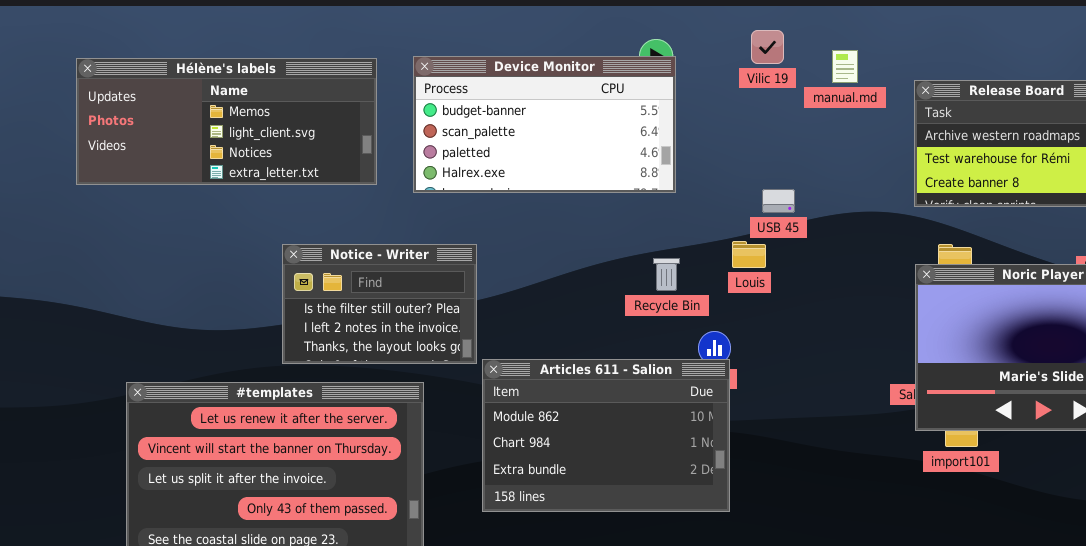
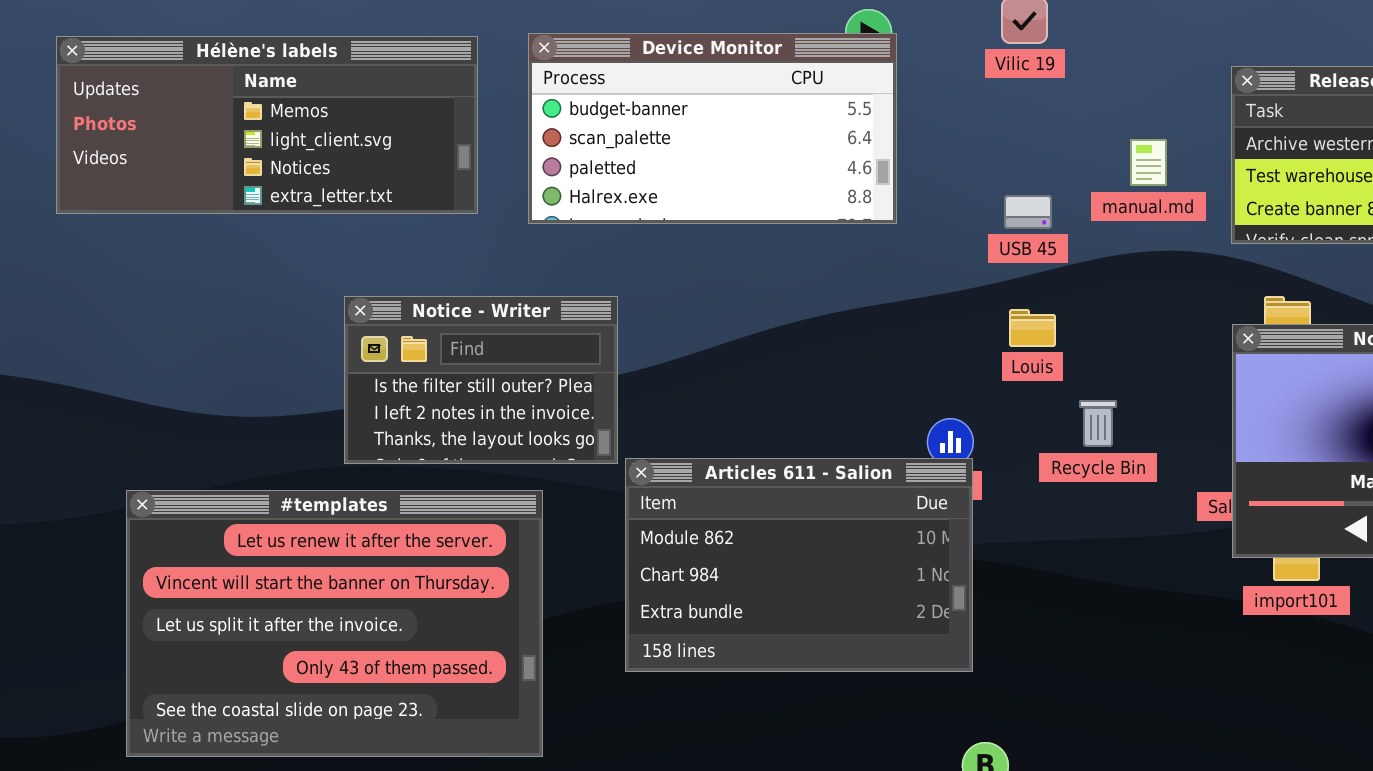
manual.md: [832,50,858,83] -> [1130,139,1167,186], moved
USB 45: [762,189,795,213] -> [1004,195,1052,229], moved
Louis: [732,241,766,268] -> [1009,309,1056,347], moved
Recycle Bin: [653,258,680,291] -> [1079,400,1117,447], moved

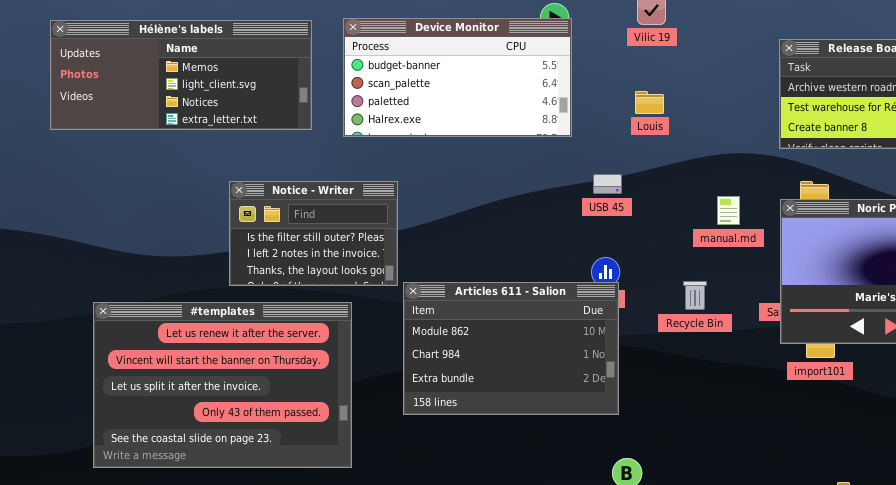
manual.md: [1130,139,1167,186] -> [717,196,740,225], moved
USB 45: [1004,195,1052,229] -> [593,174,622,194], moved
Louis: [1009,309,1056,347] -> [635,91,664,114], moved
Recycle Bin: [1079,400,1117,447] -> [683,281,707,310], moved

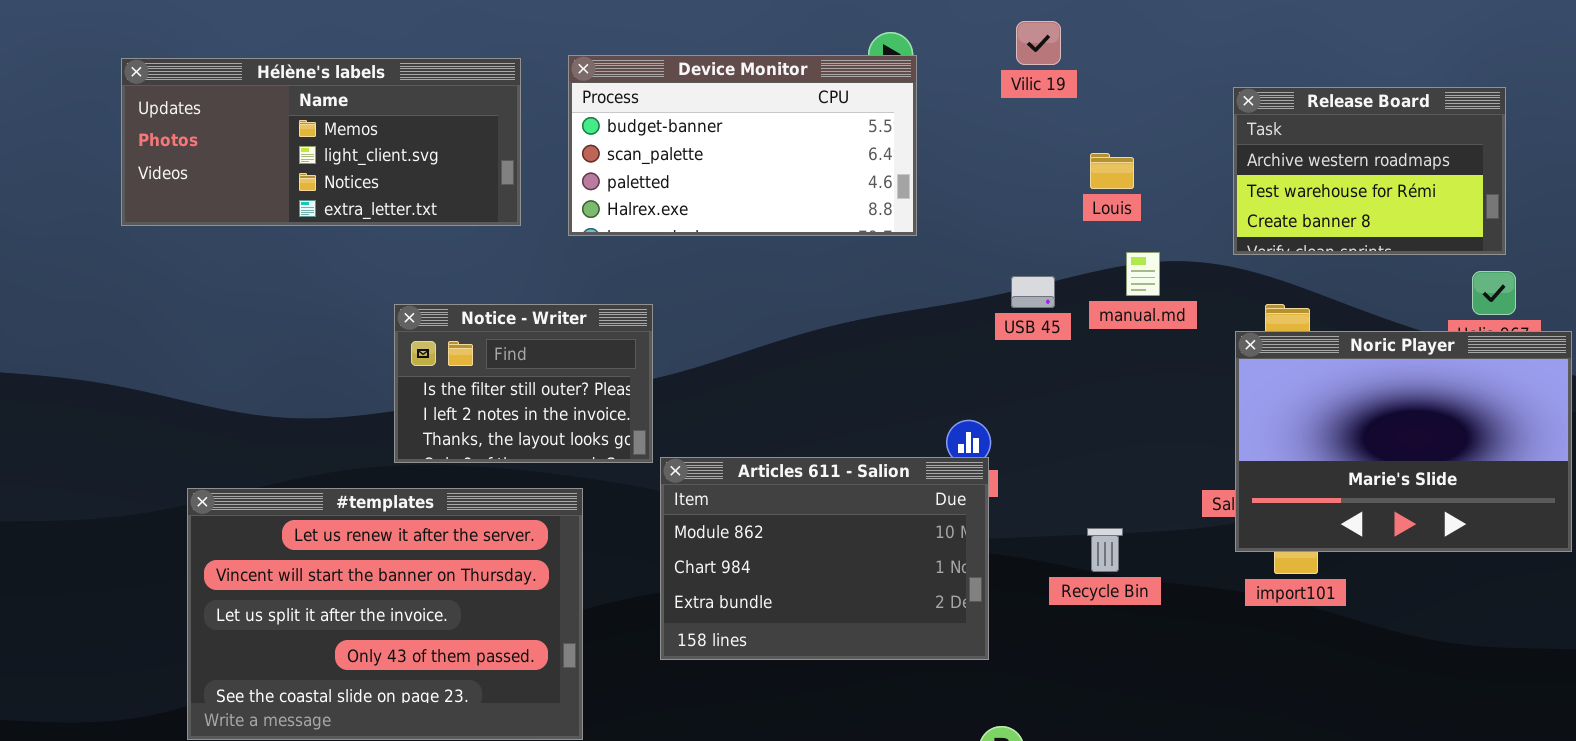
Louis: [635,91,664,114] -> [1090,153,1134,189], moved
USB 45: [593,174,622,194] -> [1011,276,1055,308], moved
manual.md: [717,196,740,225] -> [1126,252,1160,296], moved
Recycle Bin: [683,281,707,310] -> [1087,528,1123,572], moved

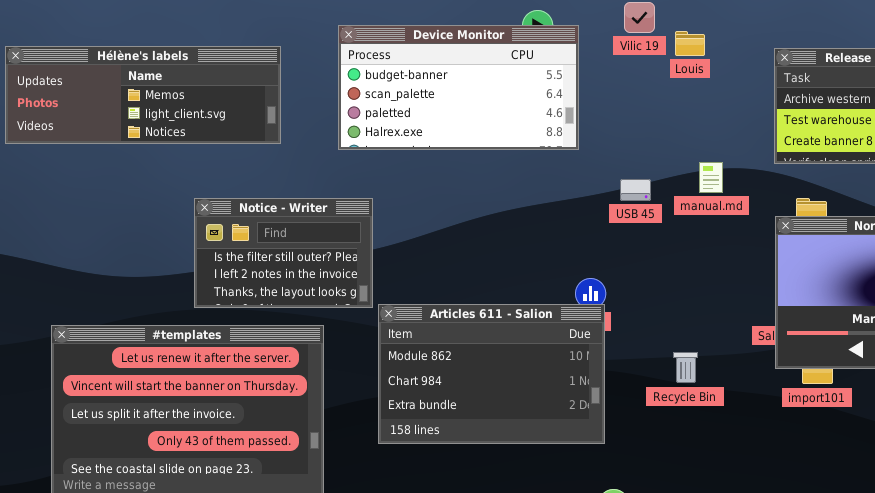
Device Monitor: [568,55,917,236] -> [338,25,579,150], moved
Hélène's labels: [121,58,521,226] -> [5,46,281,144], resized
Louis: [1090,153,1134,189] -> [675,31,705,56], moved

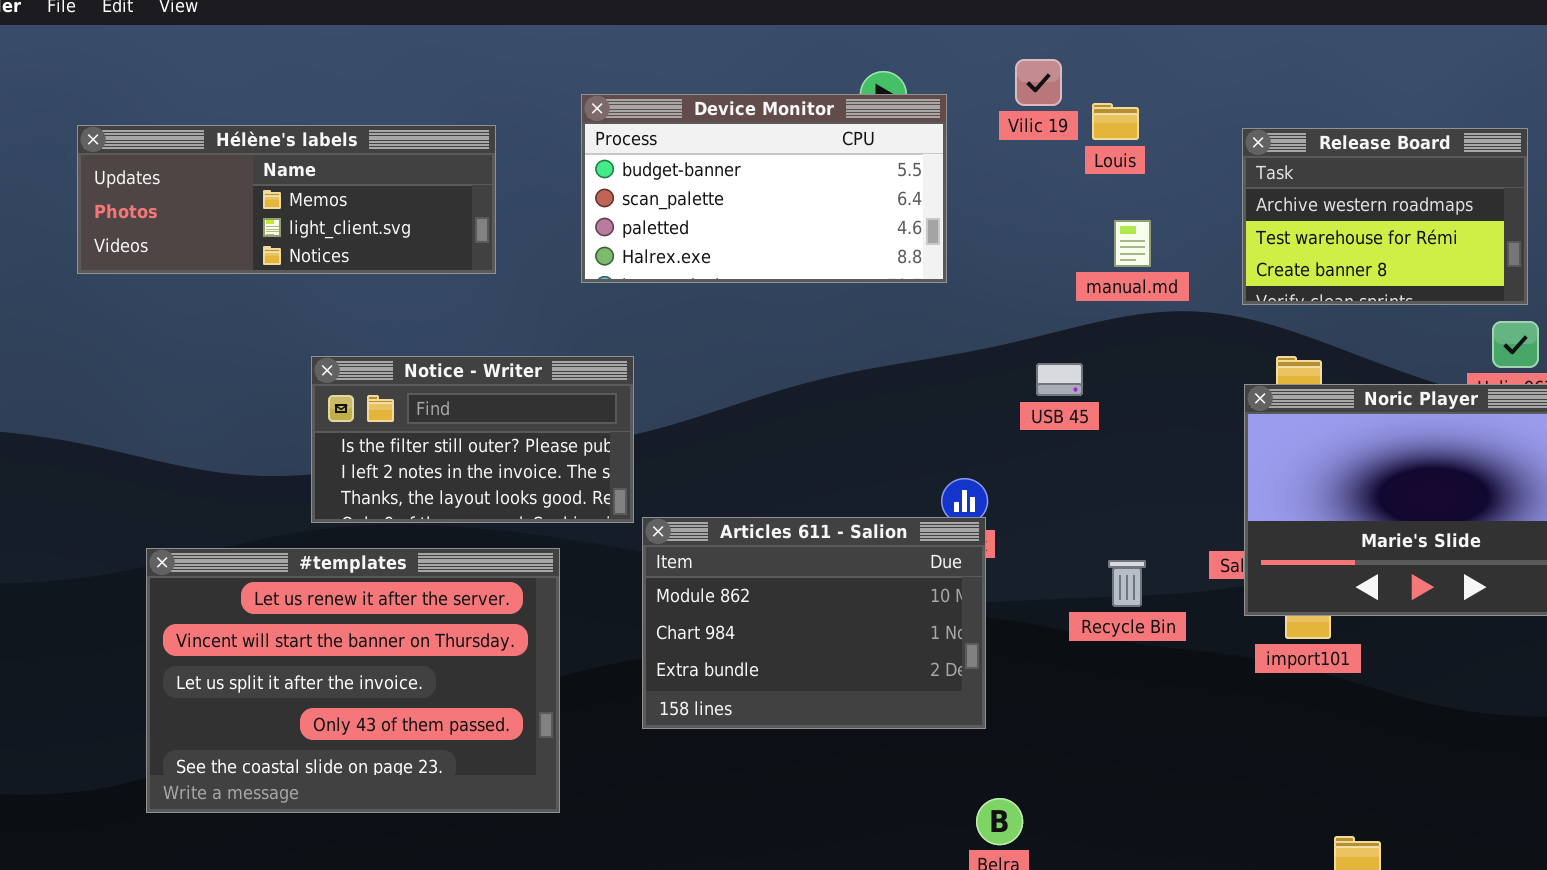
manual.md: [699,162,723,193] -> [1114,220,1151,267], moved
USB 45: [620,179,651,201] -> [1036,363,1083,396], moved
Notice - Writer: [194,198,373,308] -> [311,356,634,523], resized
Recycle Bin: [673,352,698,383] -> [1108,560,1146,607], moved

